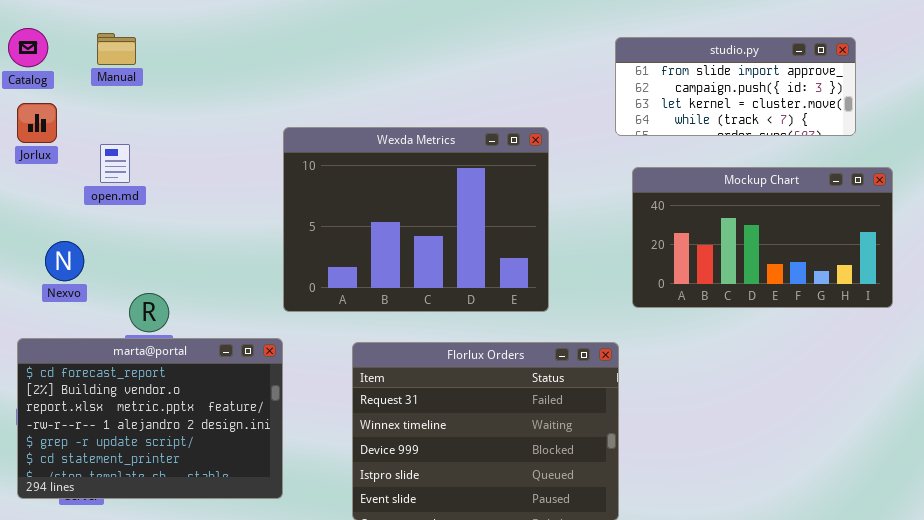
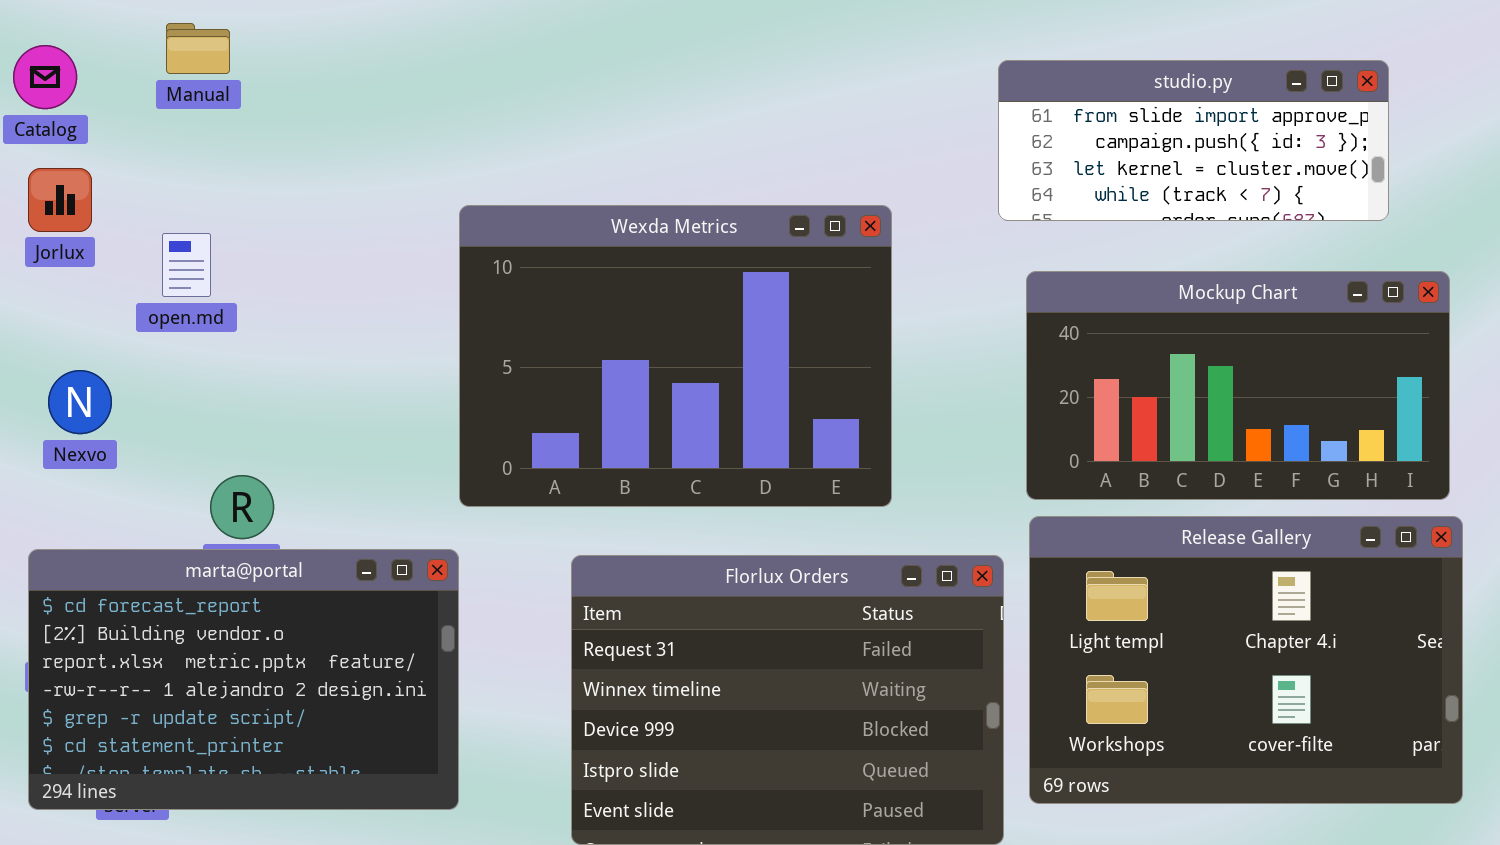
Manual: [97,33,136,65] -> [166,23,230,74], moved
Nexvo: [45,241,84,281] -> [48,370,112,434], moved
Release Gallery: none -> [1029,516,1463,804], opened

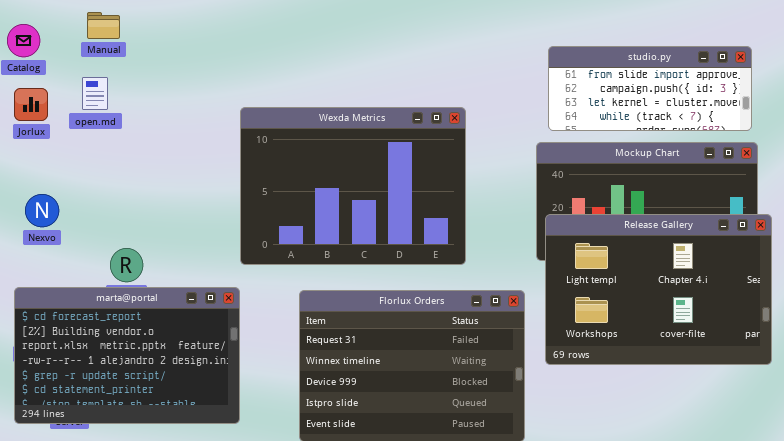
studio.py: [998,60,1389,221] -> [548,46,752,131], moved
open.md: [162,233,211,297] -> [82,77,108,110], moved
Release Gallery: [1029,516,1463,804] -> [545,214,772,365], moved

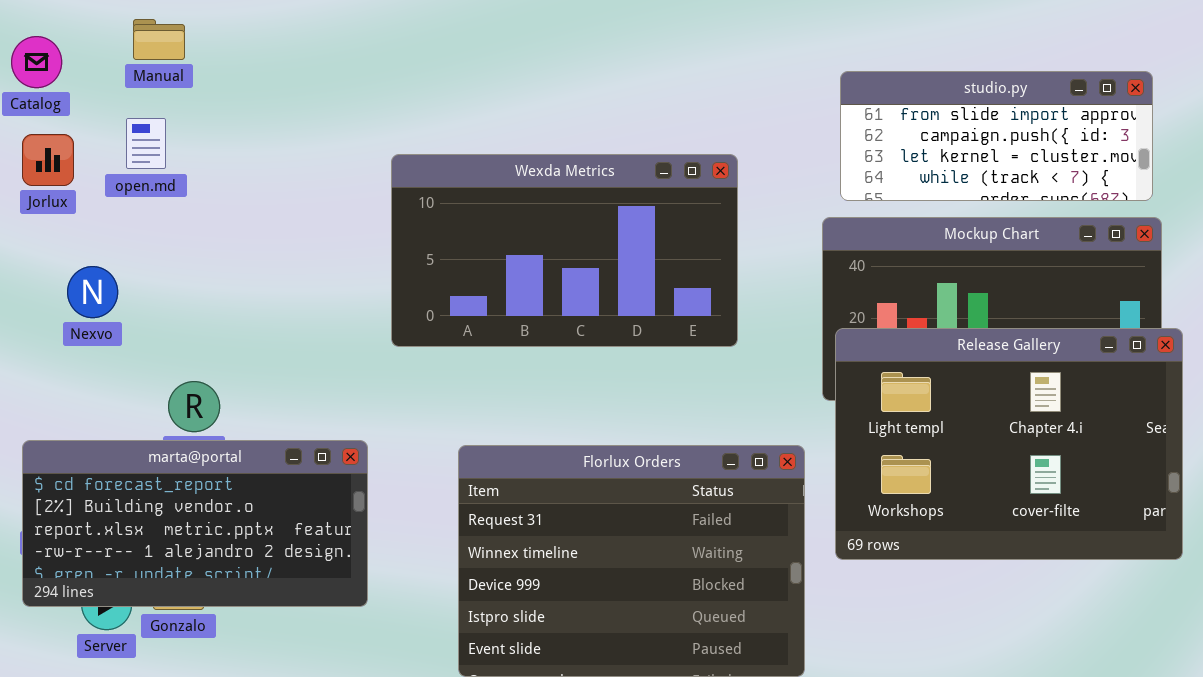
Wexda Metrics: [240,107,466,265] -> [391,154,738,347], moved, resized
Nexvo: [25,194,59,227] -> [67,266,118,318], moved
marta@portal: [14,287,240,424] -> [22,440,368,607], resized

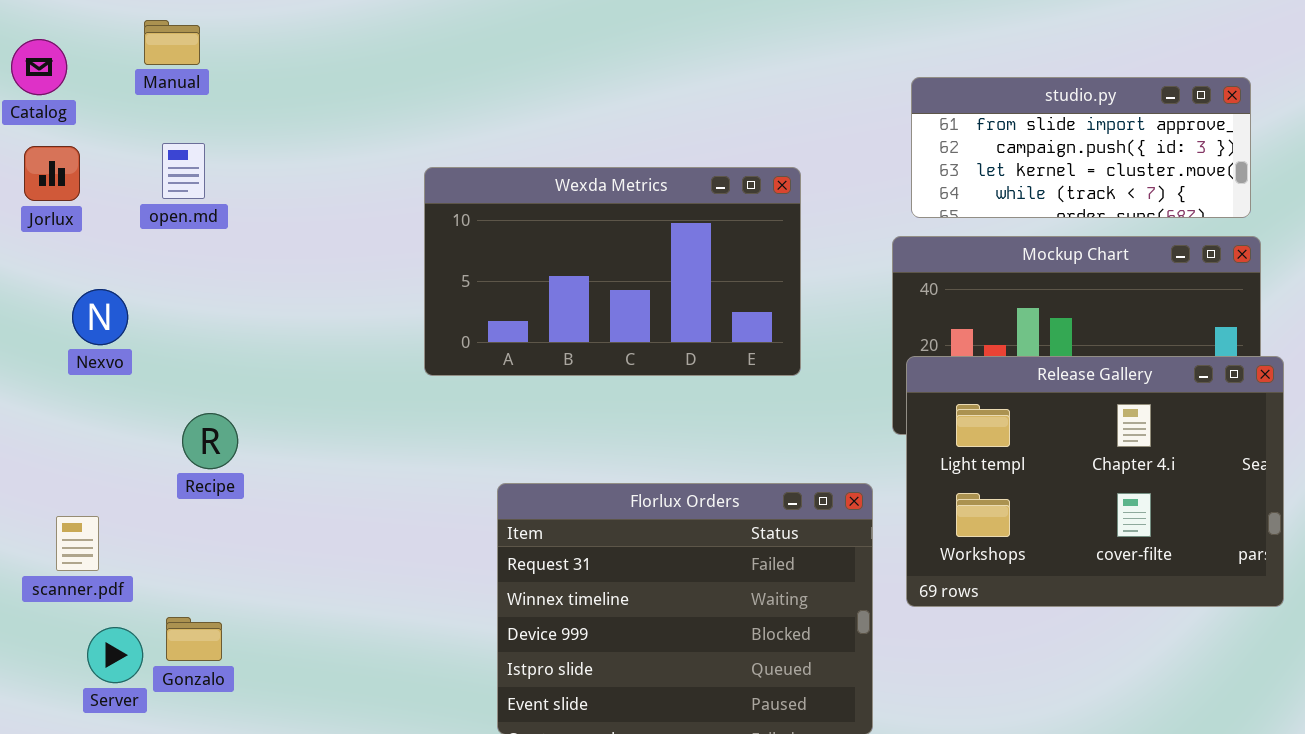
open.md: [126,118,166,169] -> [162,143,205,199], moved
marta@portal: [22,440,368,607] -> none, closed

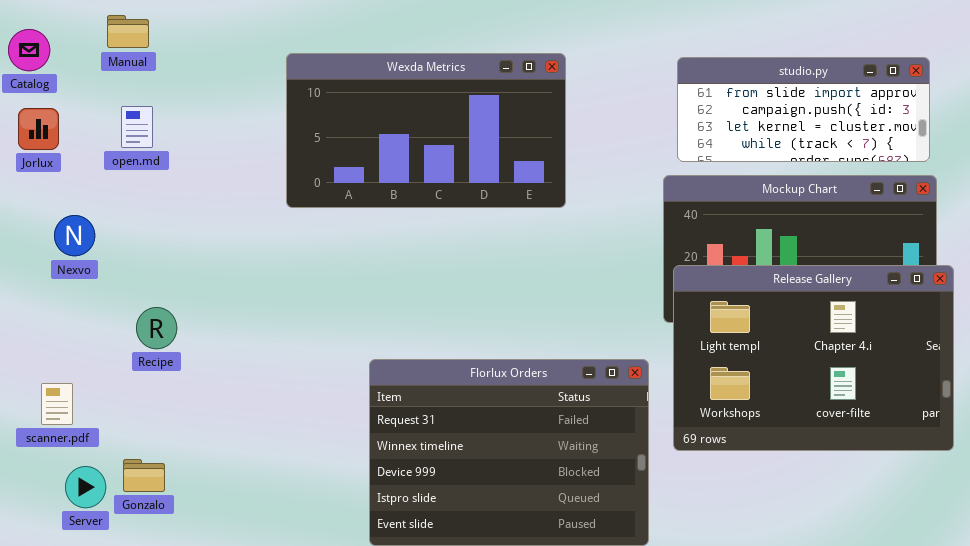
Wexda Metrics: [424,167,801,376] -> [286,53,566,208], moved

